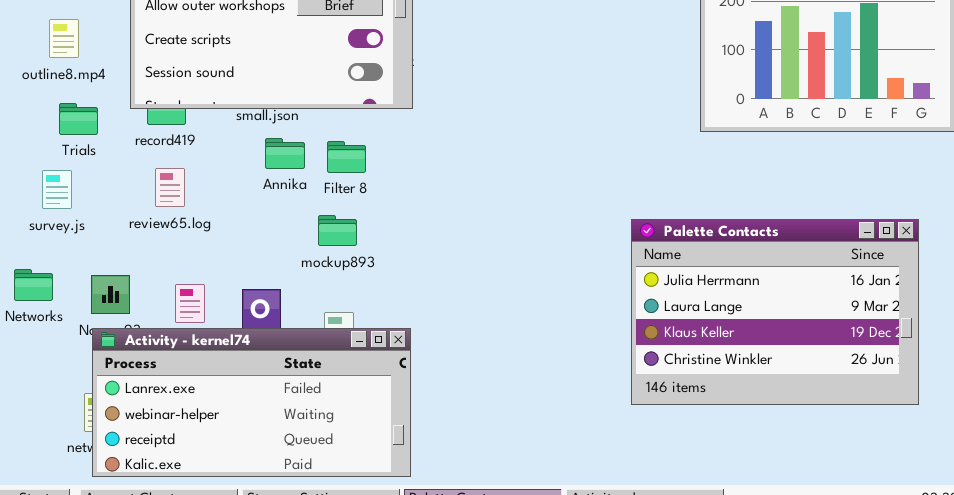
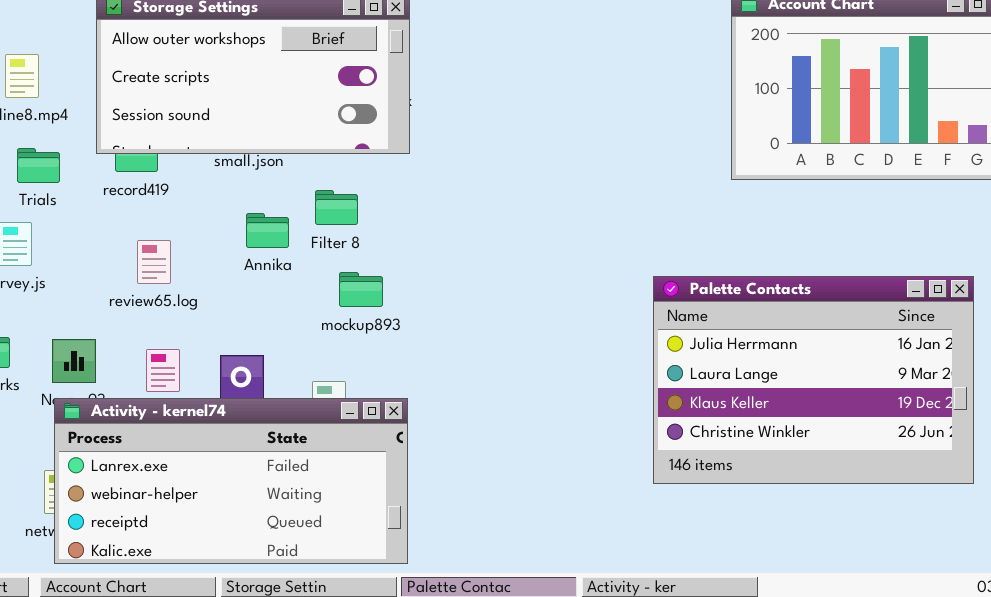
Annika: [265,138,305,169] -> [246,213,289,248], moved
review65.log: [155,168,185,207] -> [137,240,171,284], moved
mockup893: [318,215,357,246] -> [339,272,383,307], moved

